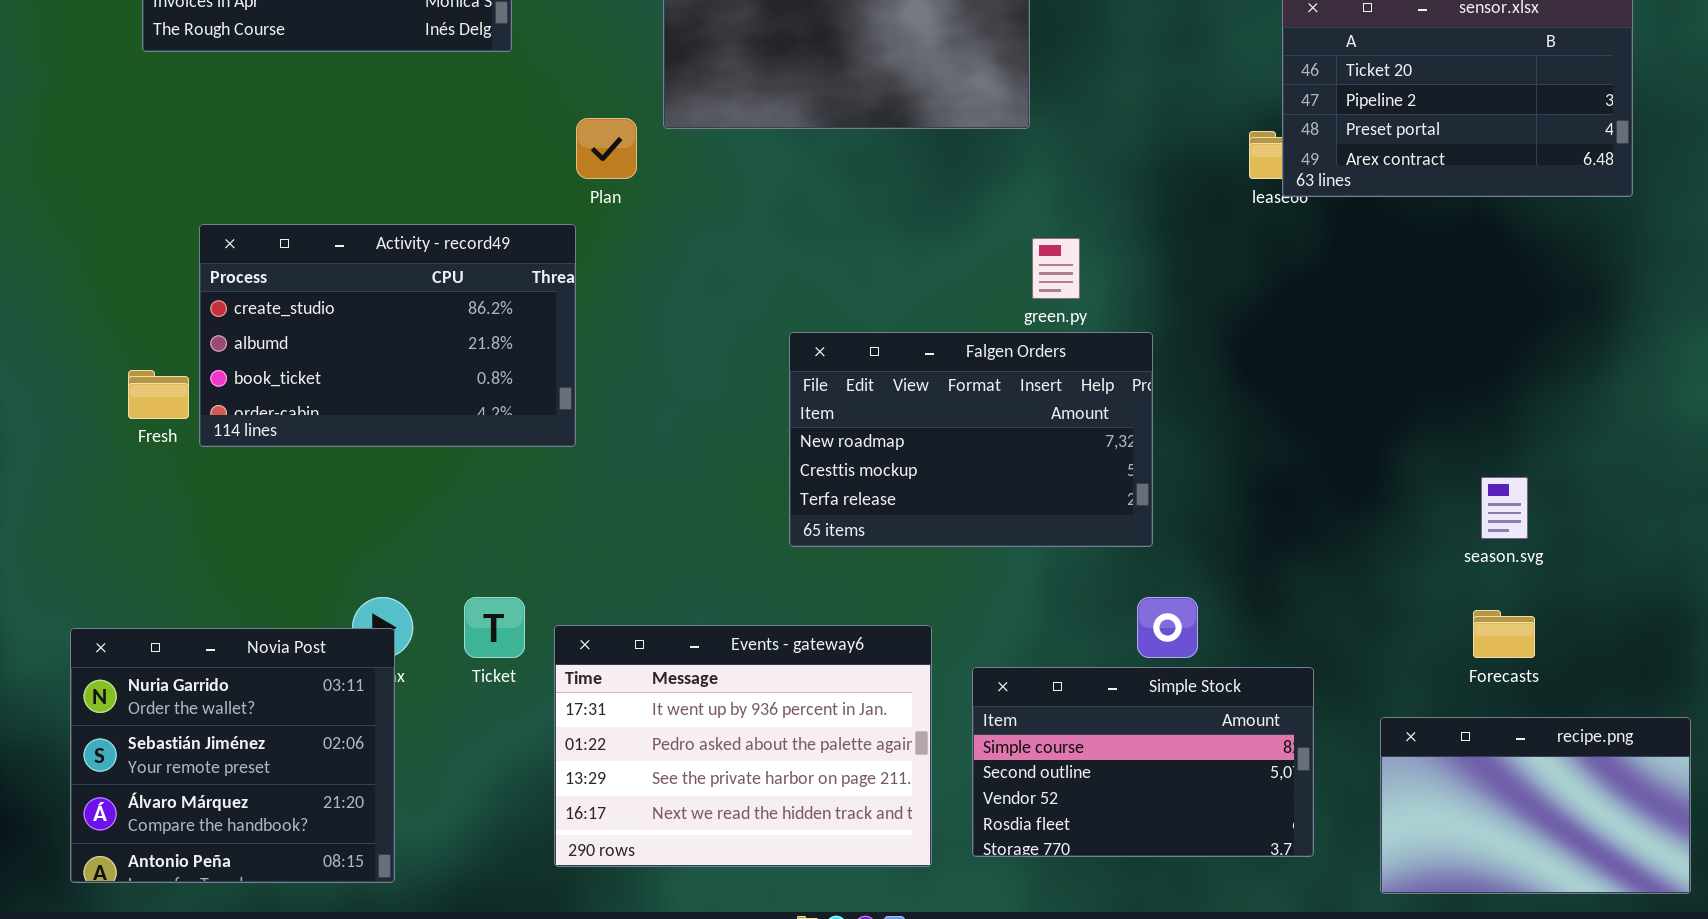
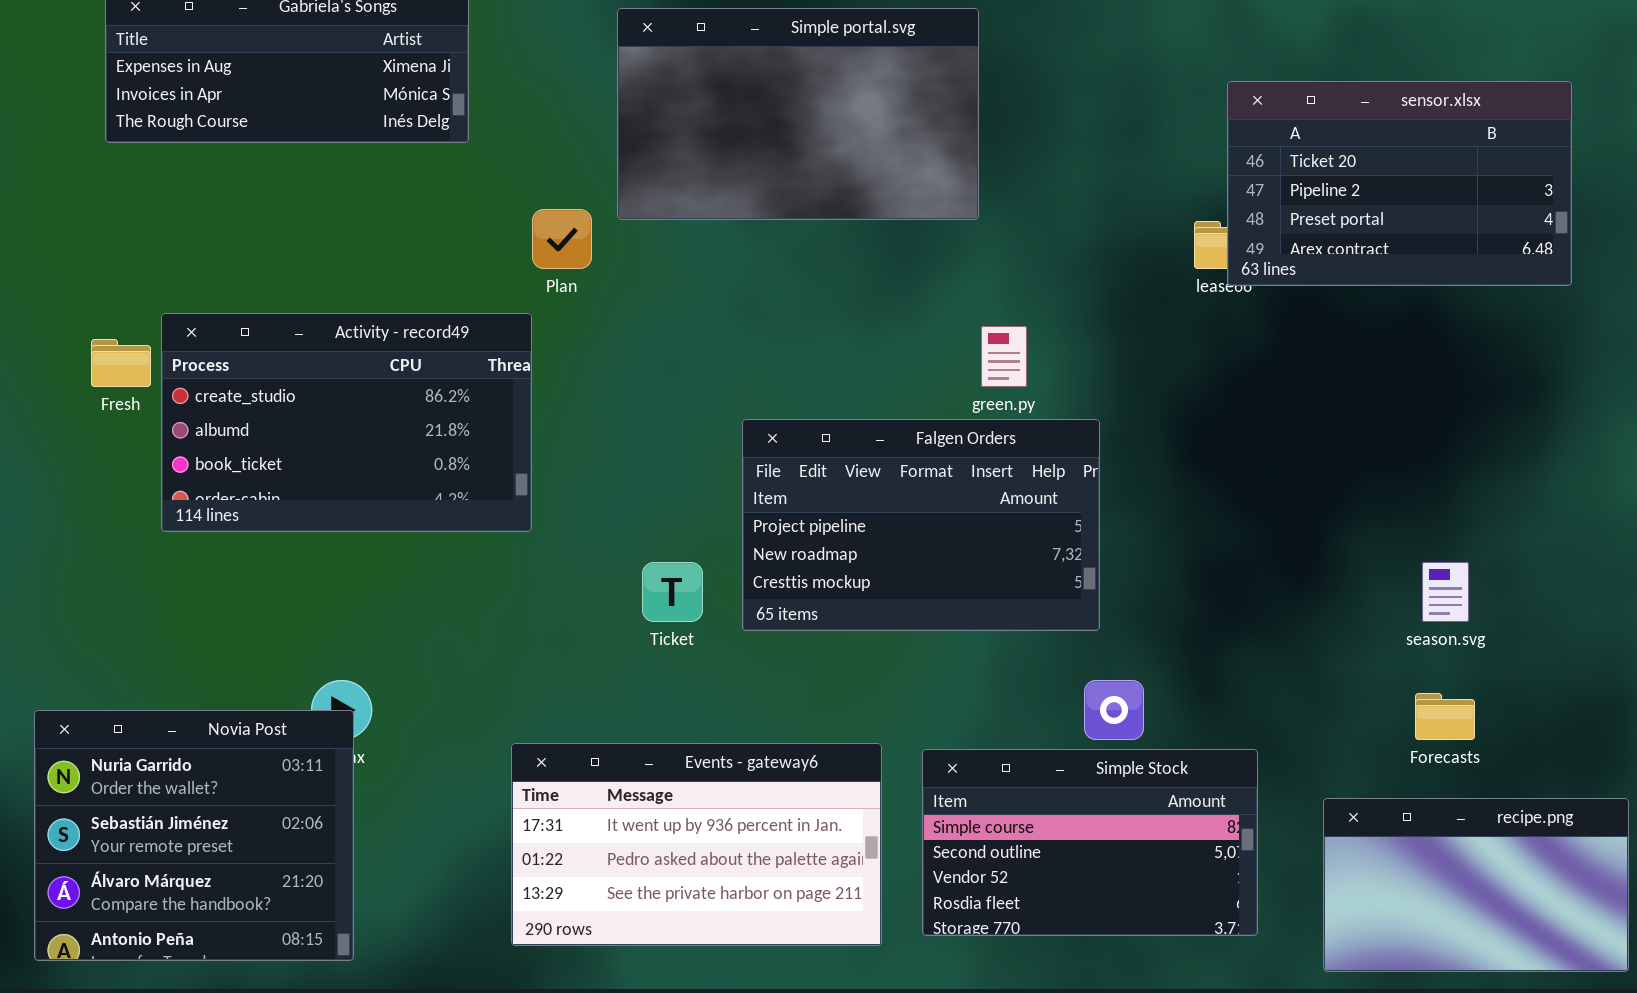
Falgen Orders: [789,332,1153,547] -> [742,419,1100,631], scrolled up 1 row
Fresh: [128,370,189,419] -> [91,339,151,387], moved
Ticket: [464,597,525,658] -> [642,562,703,622], moved
Events - gateway6: [554,625,932,867] -> [511,743,882,946], resized

